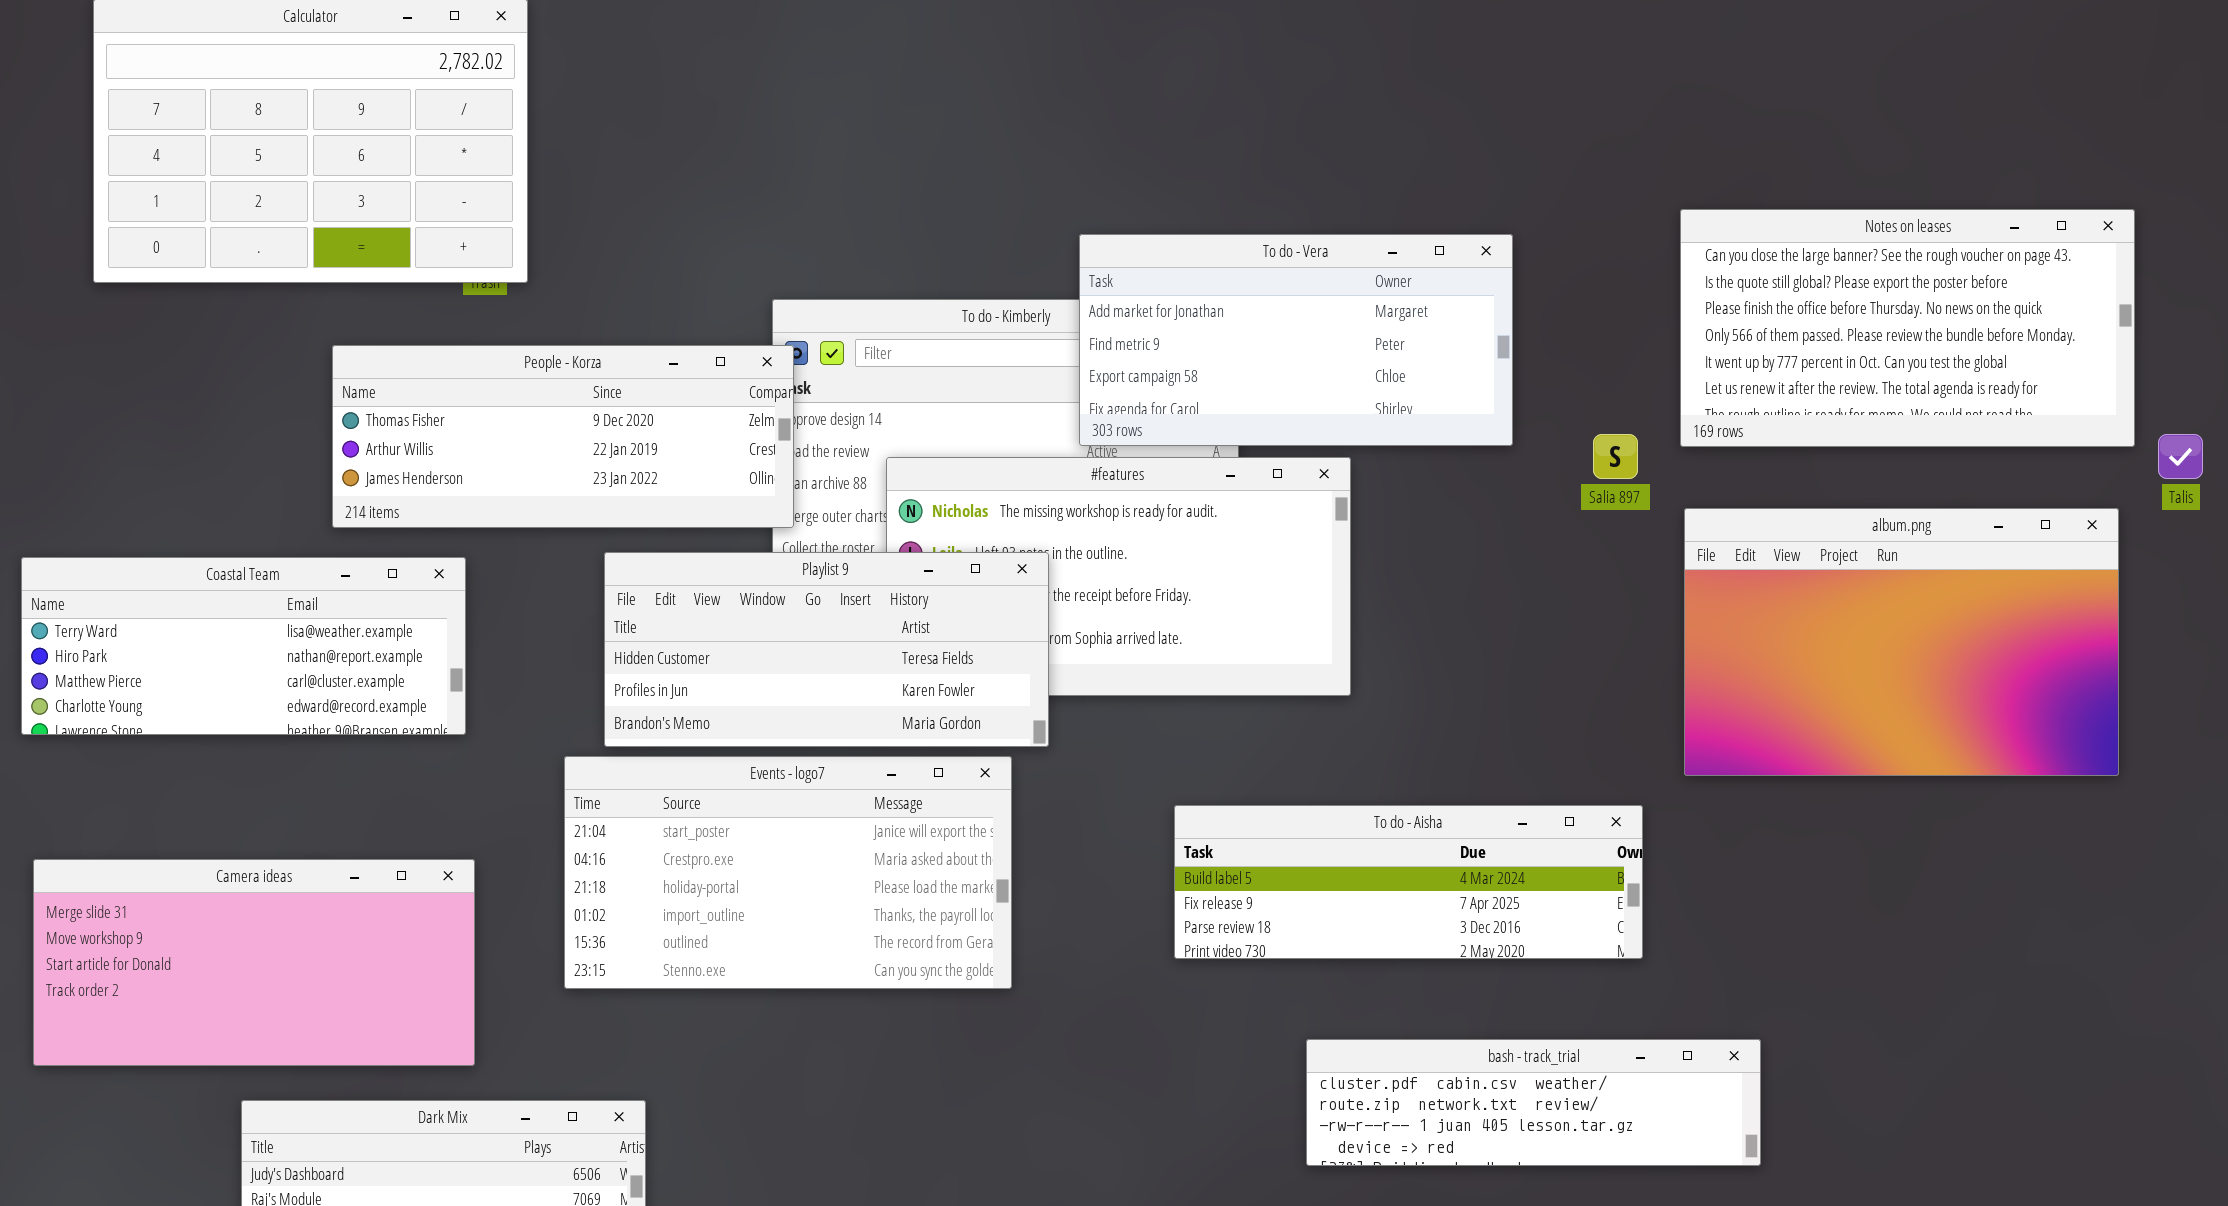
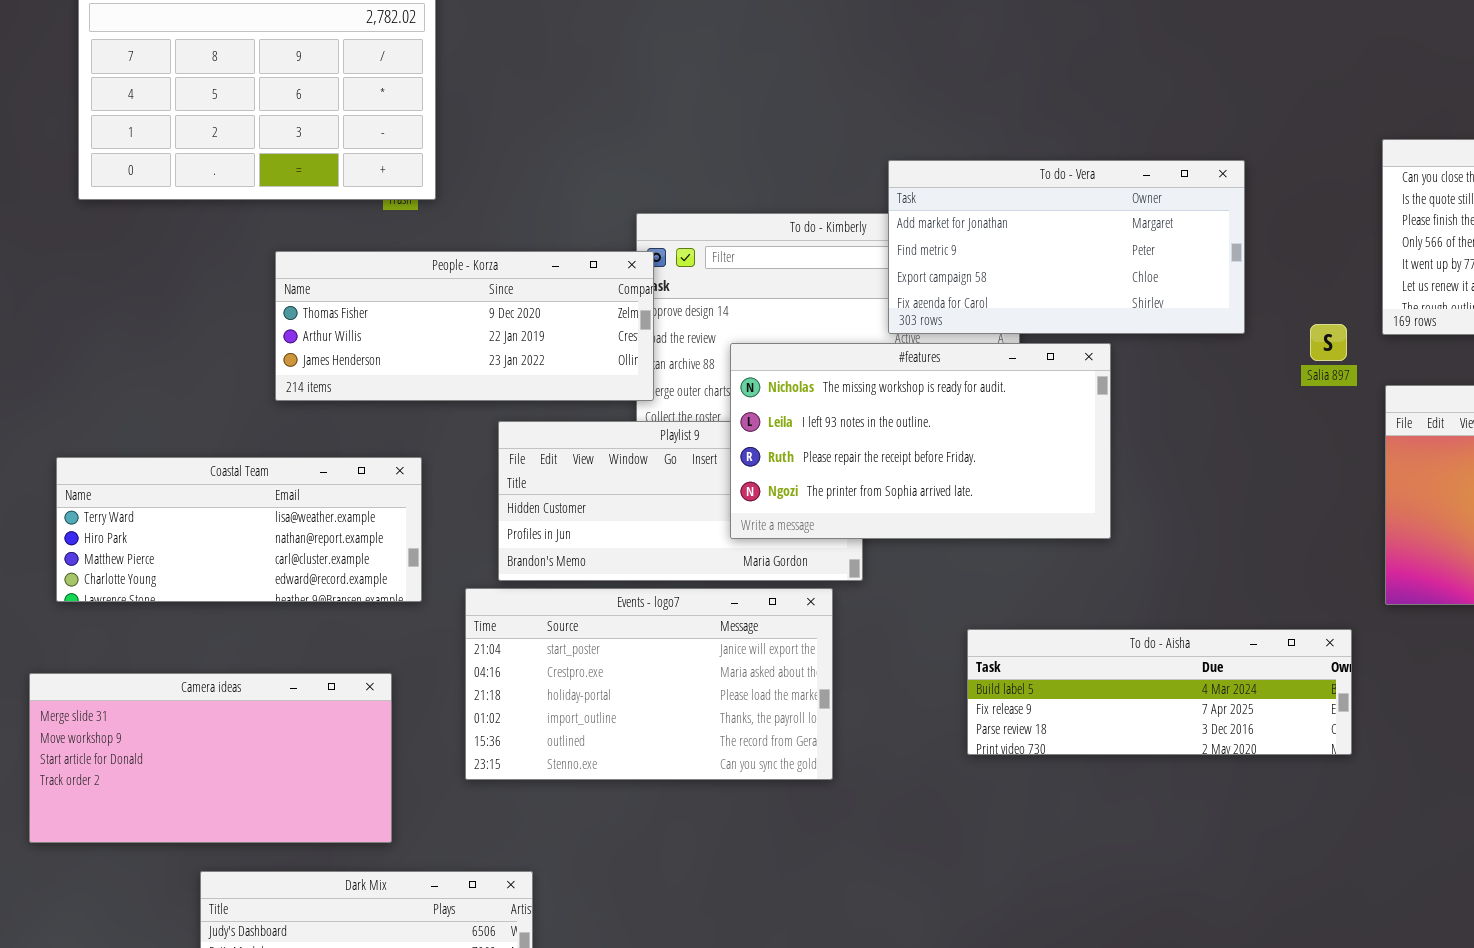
#features: [886,457,1351,696] -> [730,343,1111,539], raised
Coastal Team: [21,557,466,735] -> [56,457,422,602], moved
bash - track_trial: [1306,1039,1761,1166] -> none, closed

